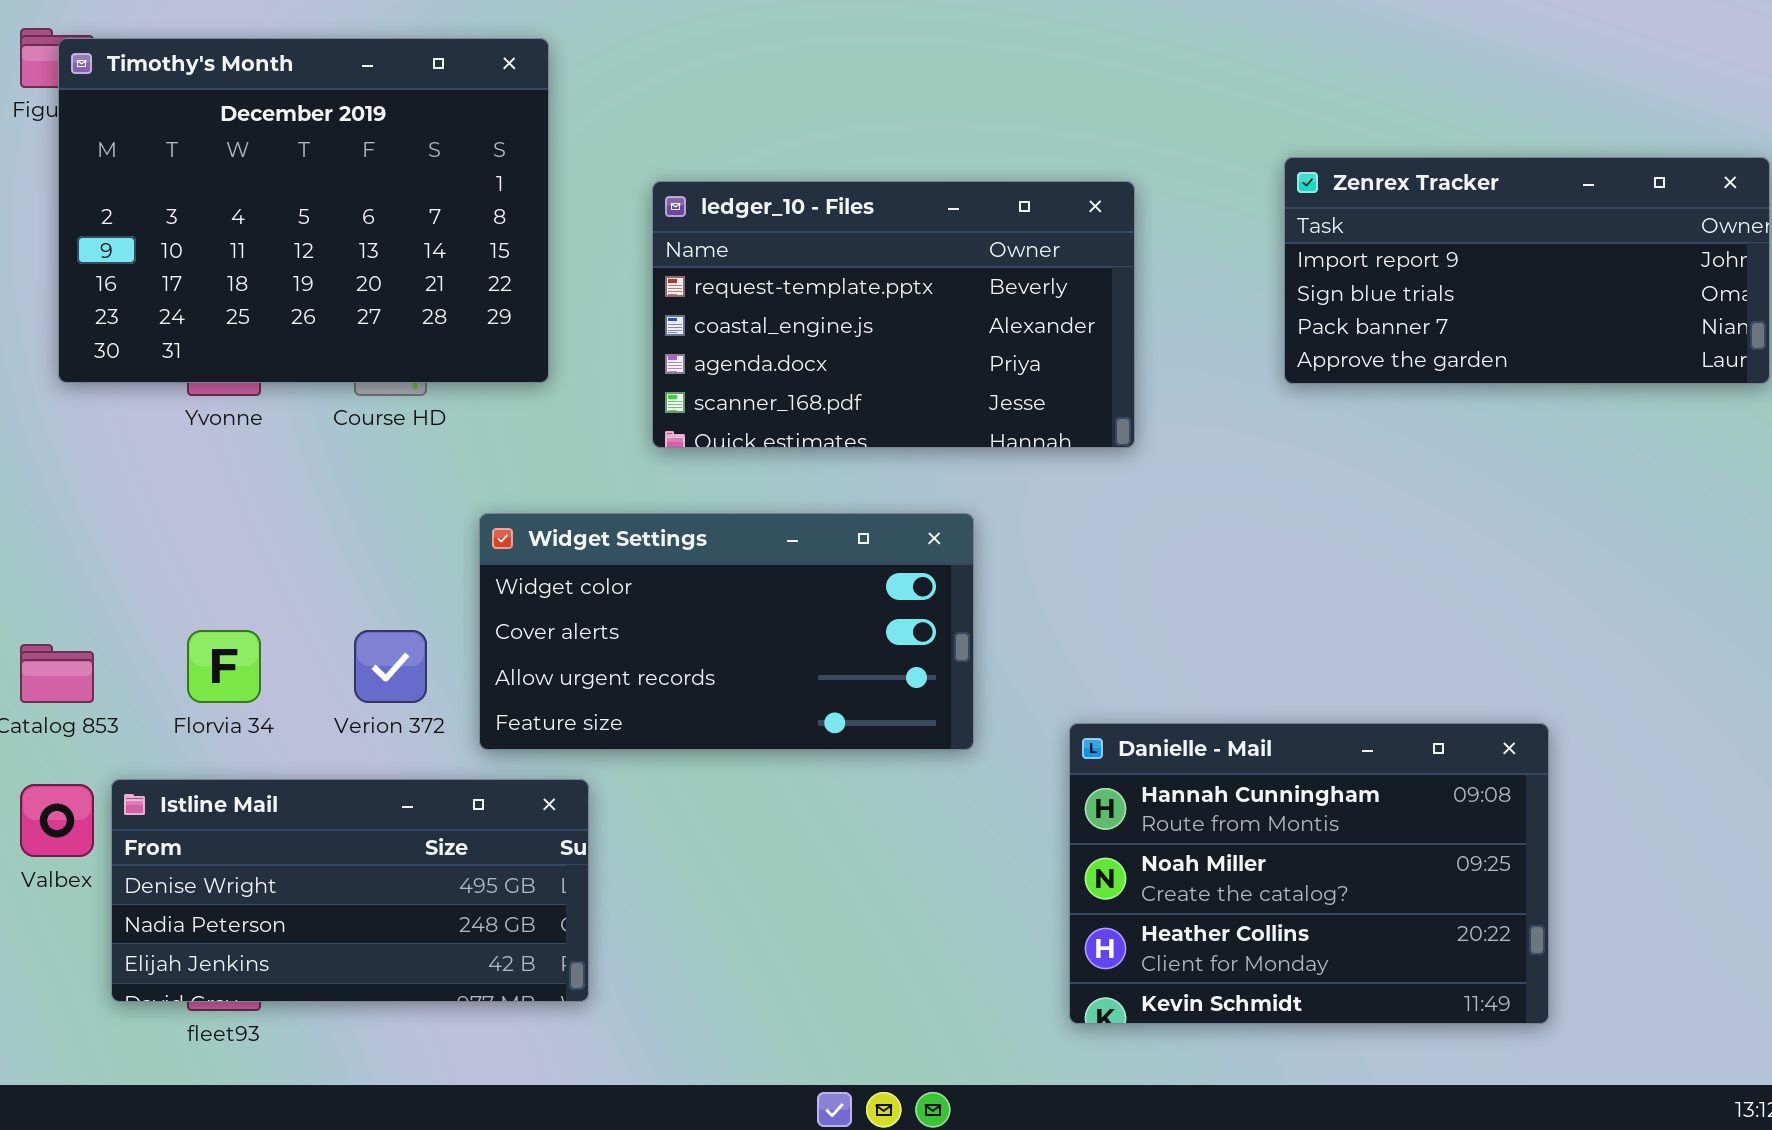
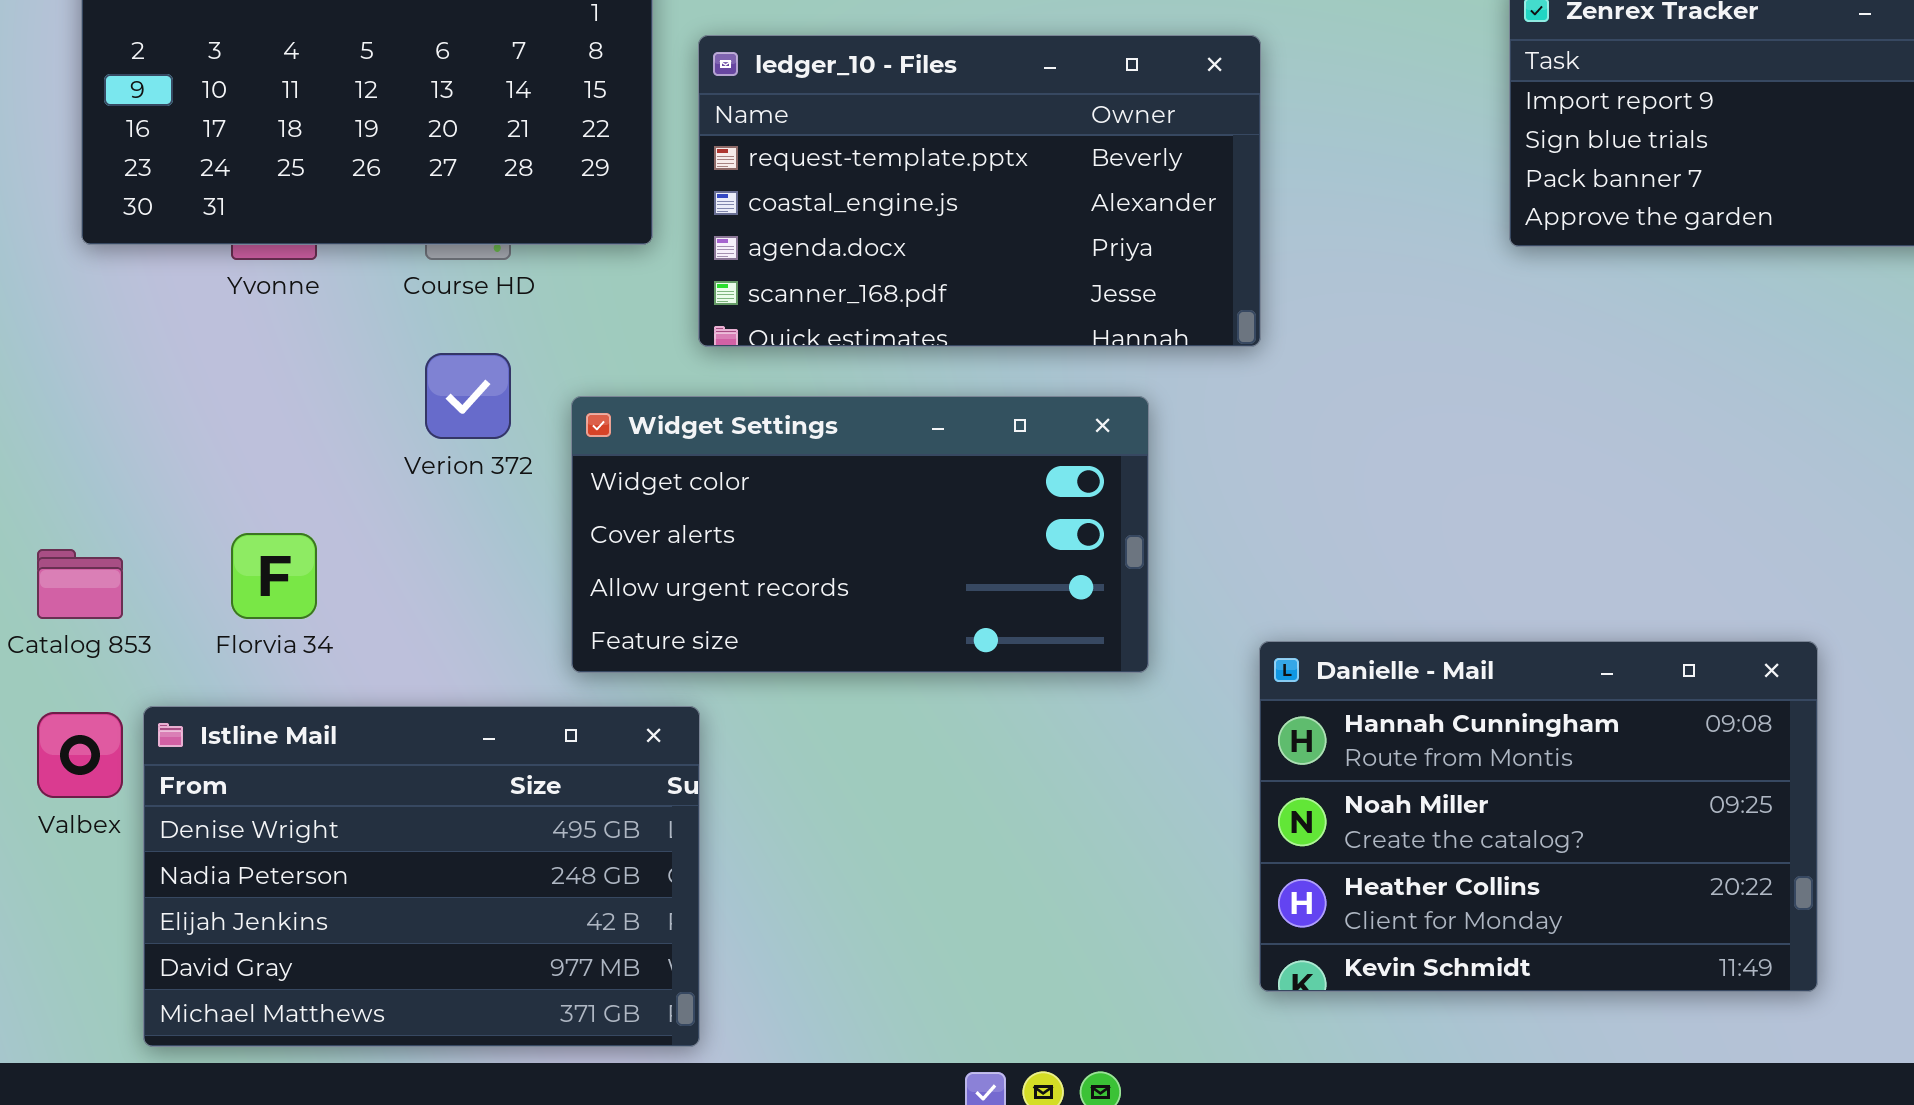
ledger_10 - Files: [652,181,1135,448] -> [698,35,1261,347], moved
Verion 372: [354,630,427,703] -> [425,353,511,439], moved
Istline Mail: [111,779,589,1002] -> [143,706,700,1047], resized

